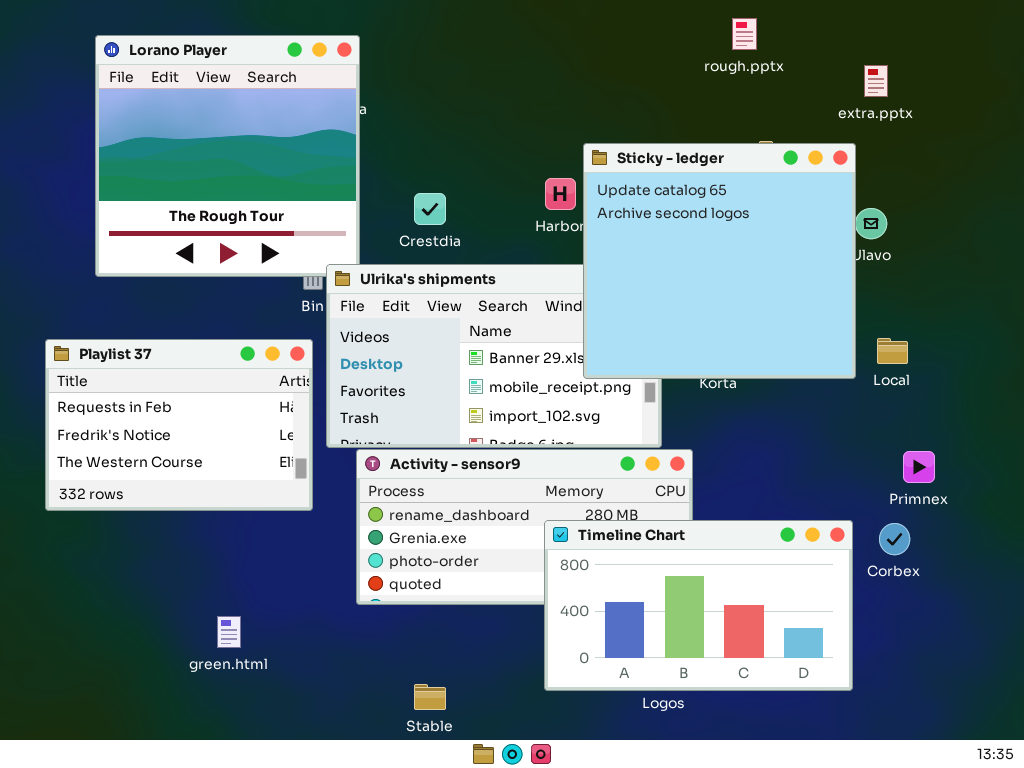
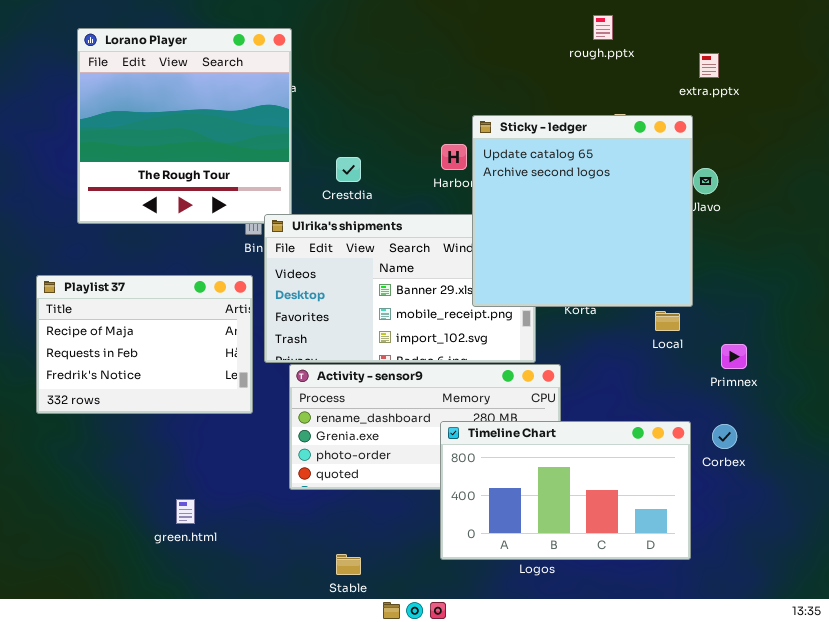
Local: [877,338,908,364] -> [655,311,680,331], moved
Playlist 37: [45,339,313,511] -> [36,275,253,414], scrolled up 1 row
Primnex: [903,451,935,483] -> [721,344,747,369], moved

